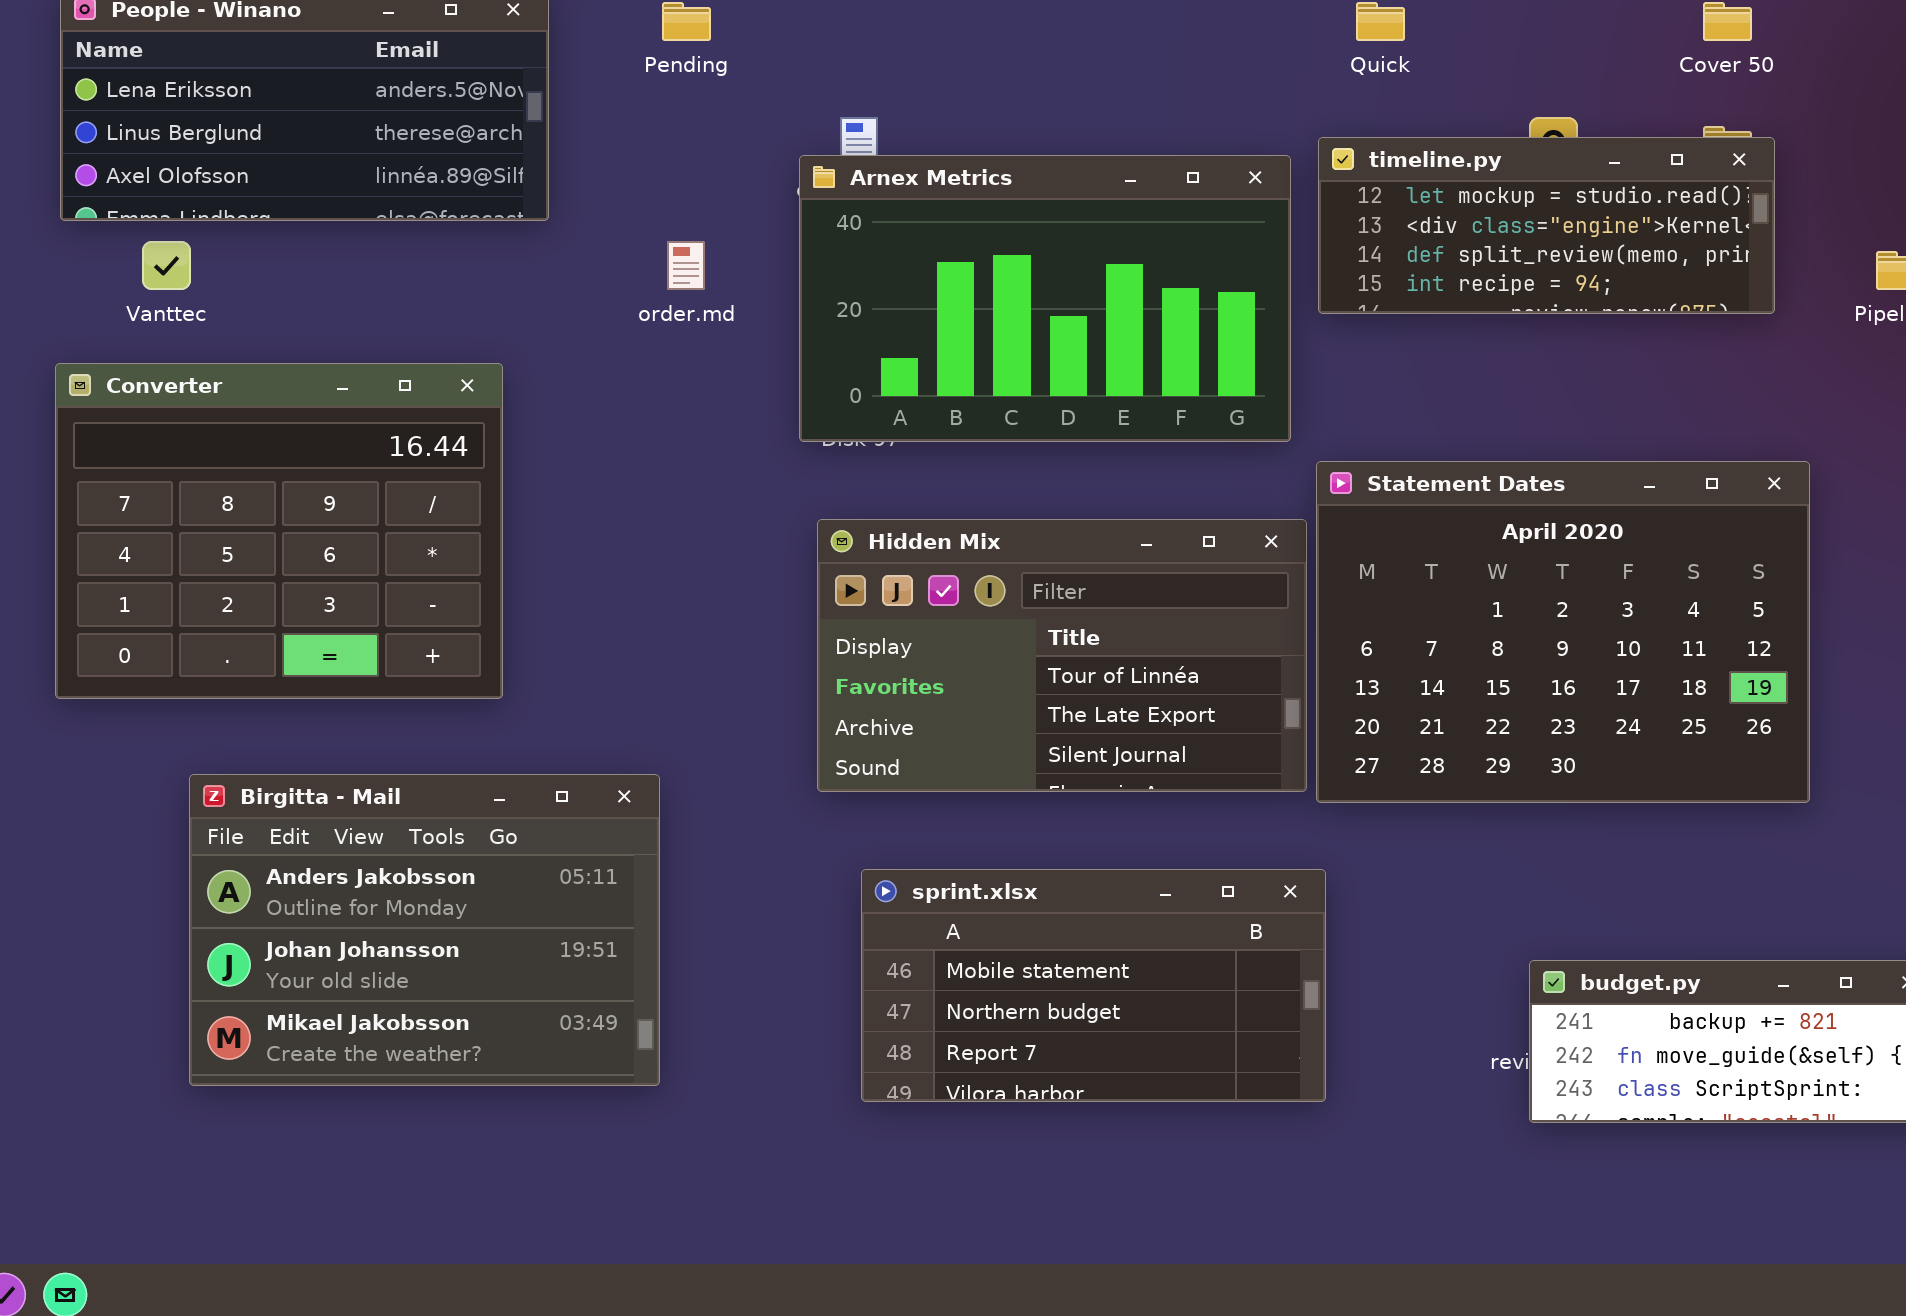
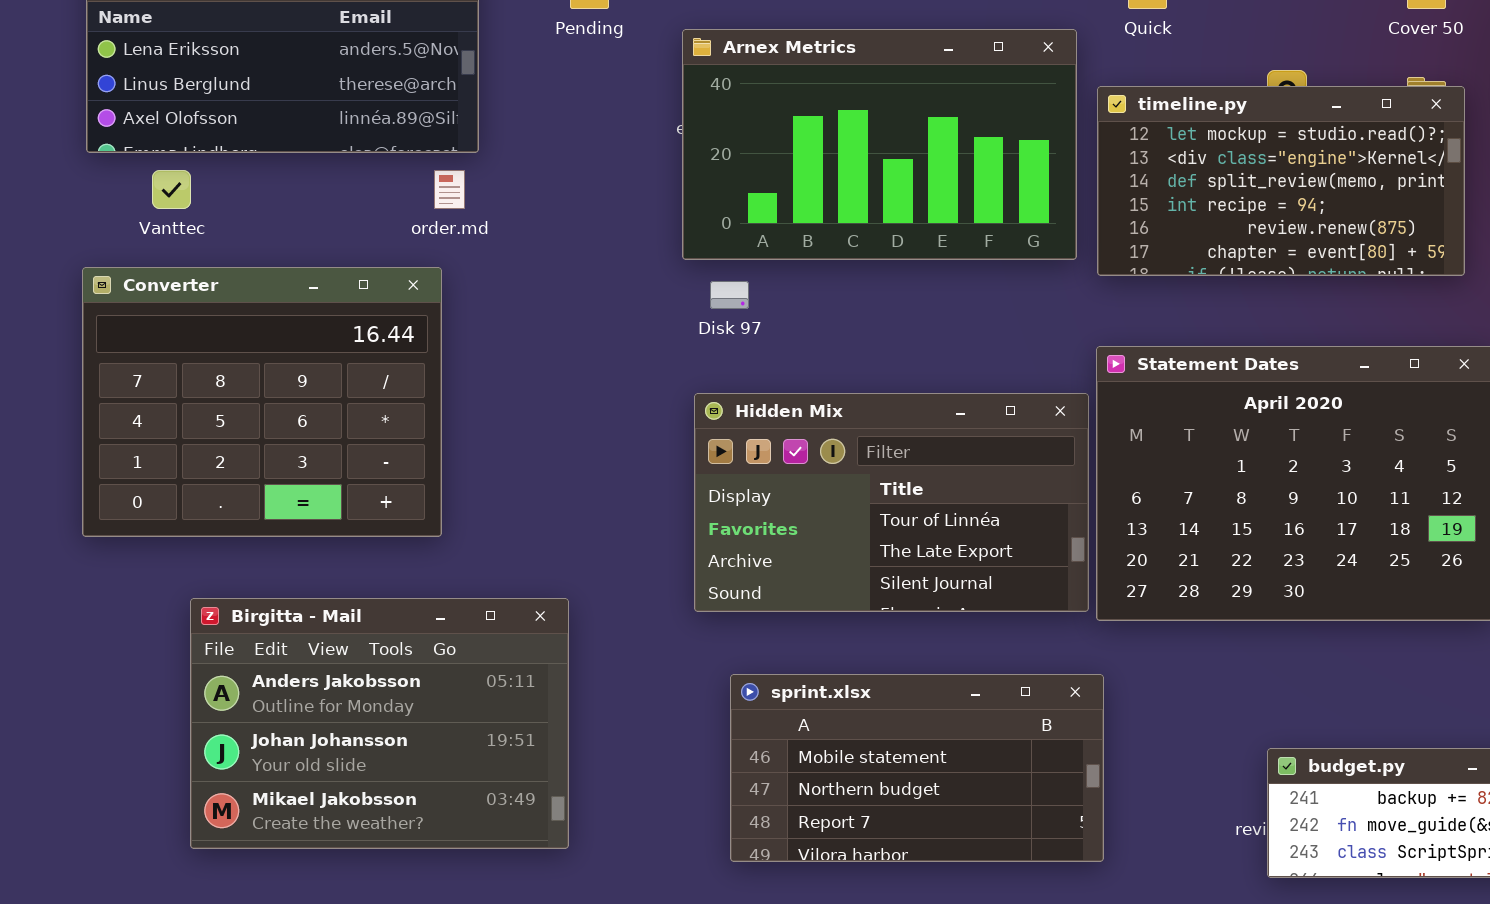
timeline.py: [1318,137,1775,314] -> [1097,86,1465,276], resized
Arnex Metrics: [799,155,1291,442] -> [682,29,1077,260], moved
order.md: [667,241,705,290] -> [434,170,465,209], moved

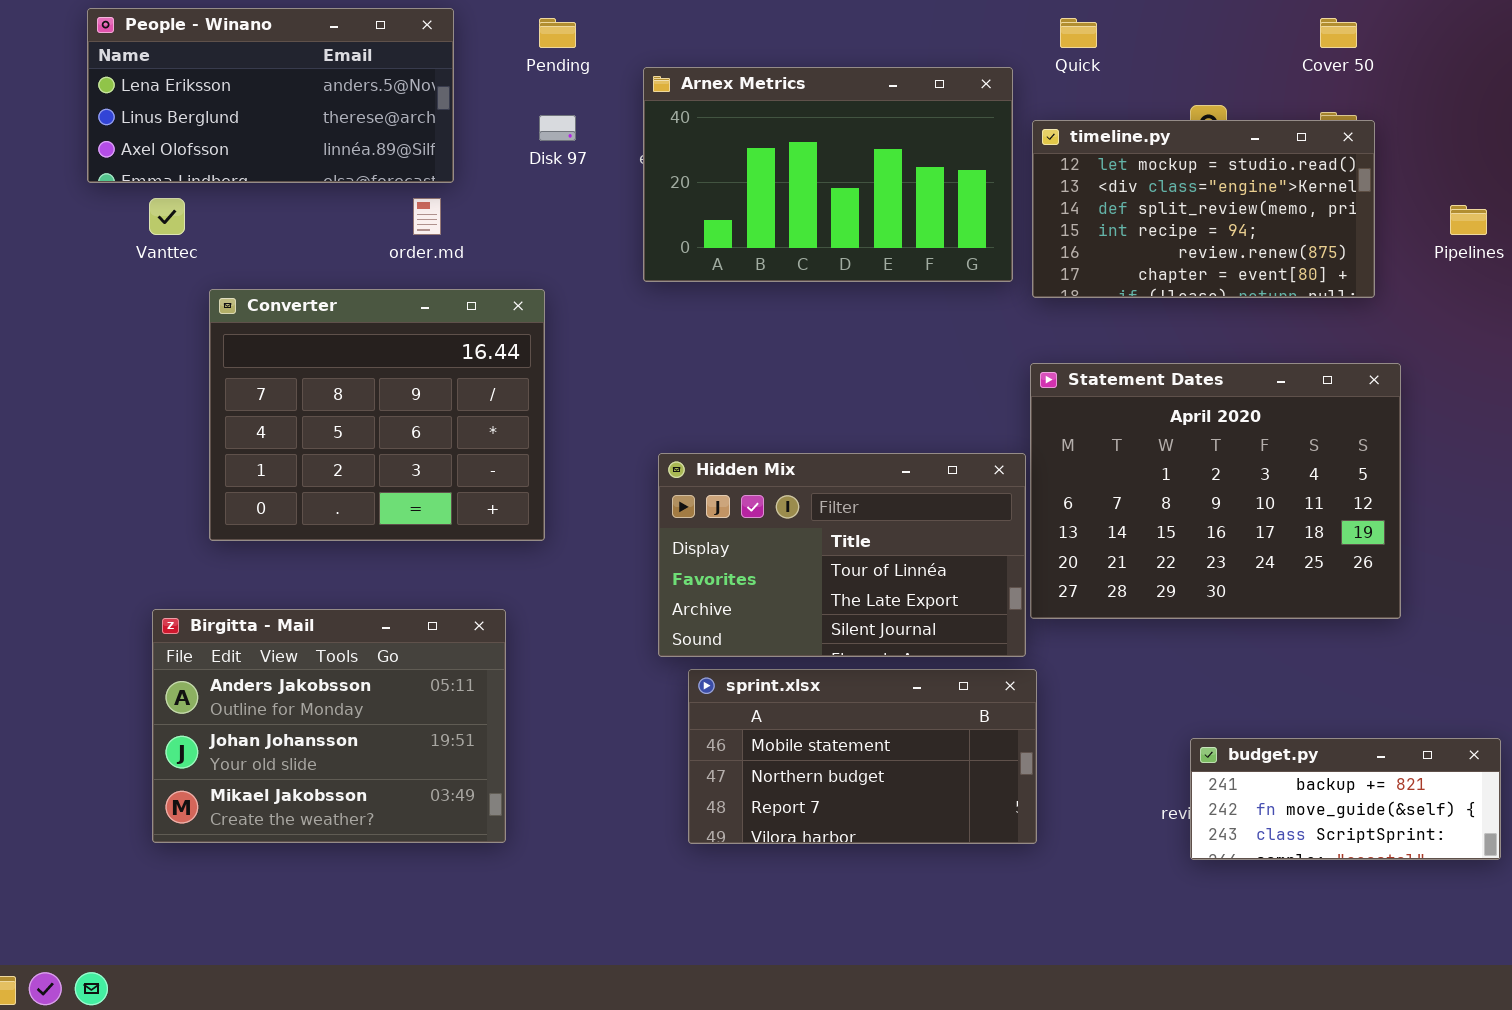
Converter: [82,267,442,537] -> [209,289,545,541], moved
Disk 97: [710,281,749,309] -> [539,115,576,141], moved
Hidden Mix: [694,393,1089,612] -> [658,453,1026,657], moved
Birgitta - Mail: [190,598,569,849] -> [152,609,506,843], moved

